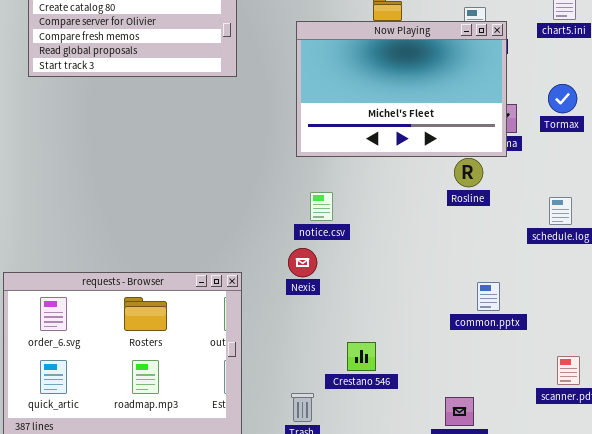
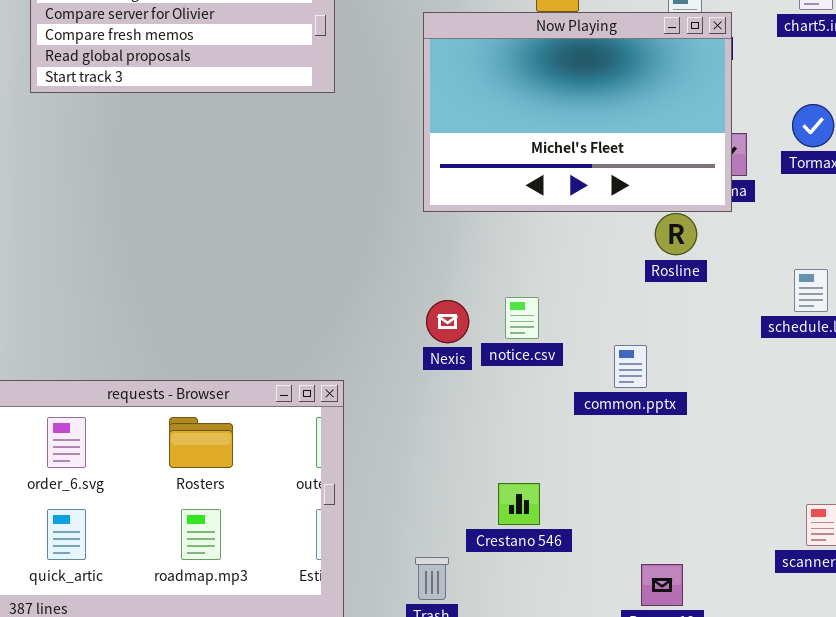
notice.csv: [310,192,333,221] -> [505,297,539,339], moved
Nexis: [288,248,317,277] -> [426,300,469,343], moved
common.pptx: [477,282,500,311] -> [614,345,647,388], moved

